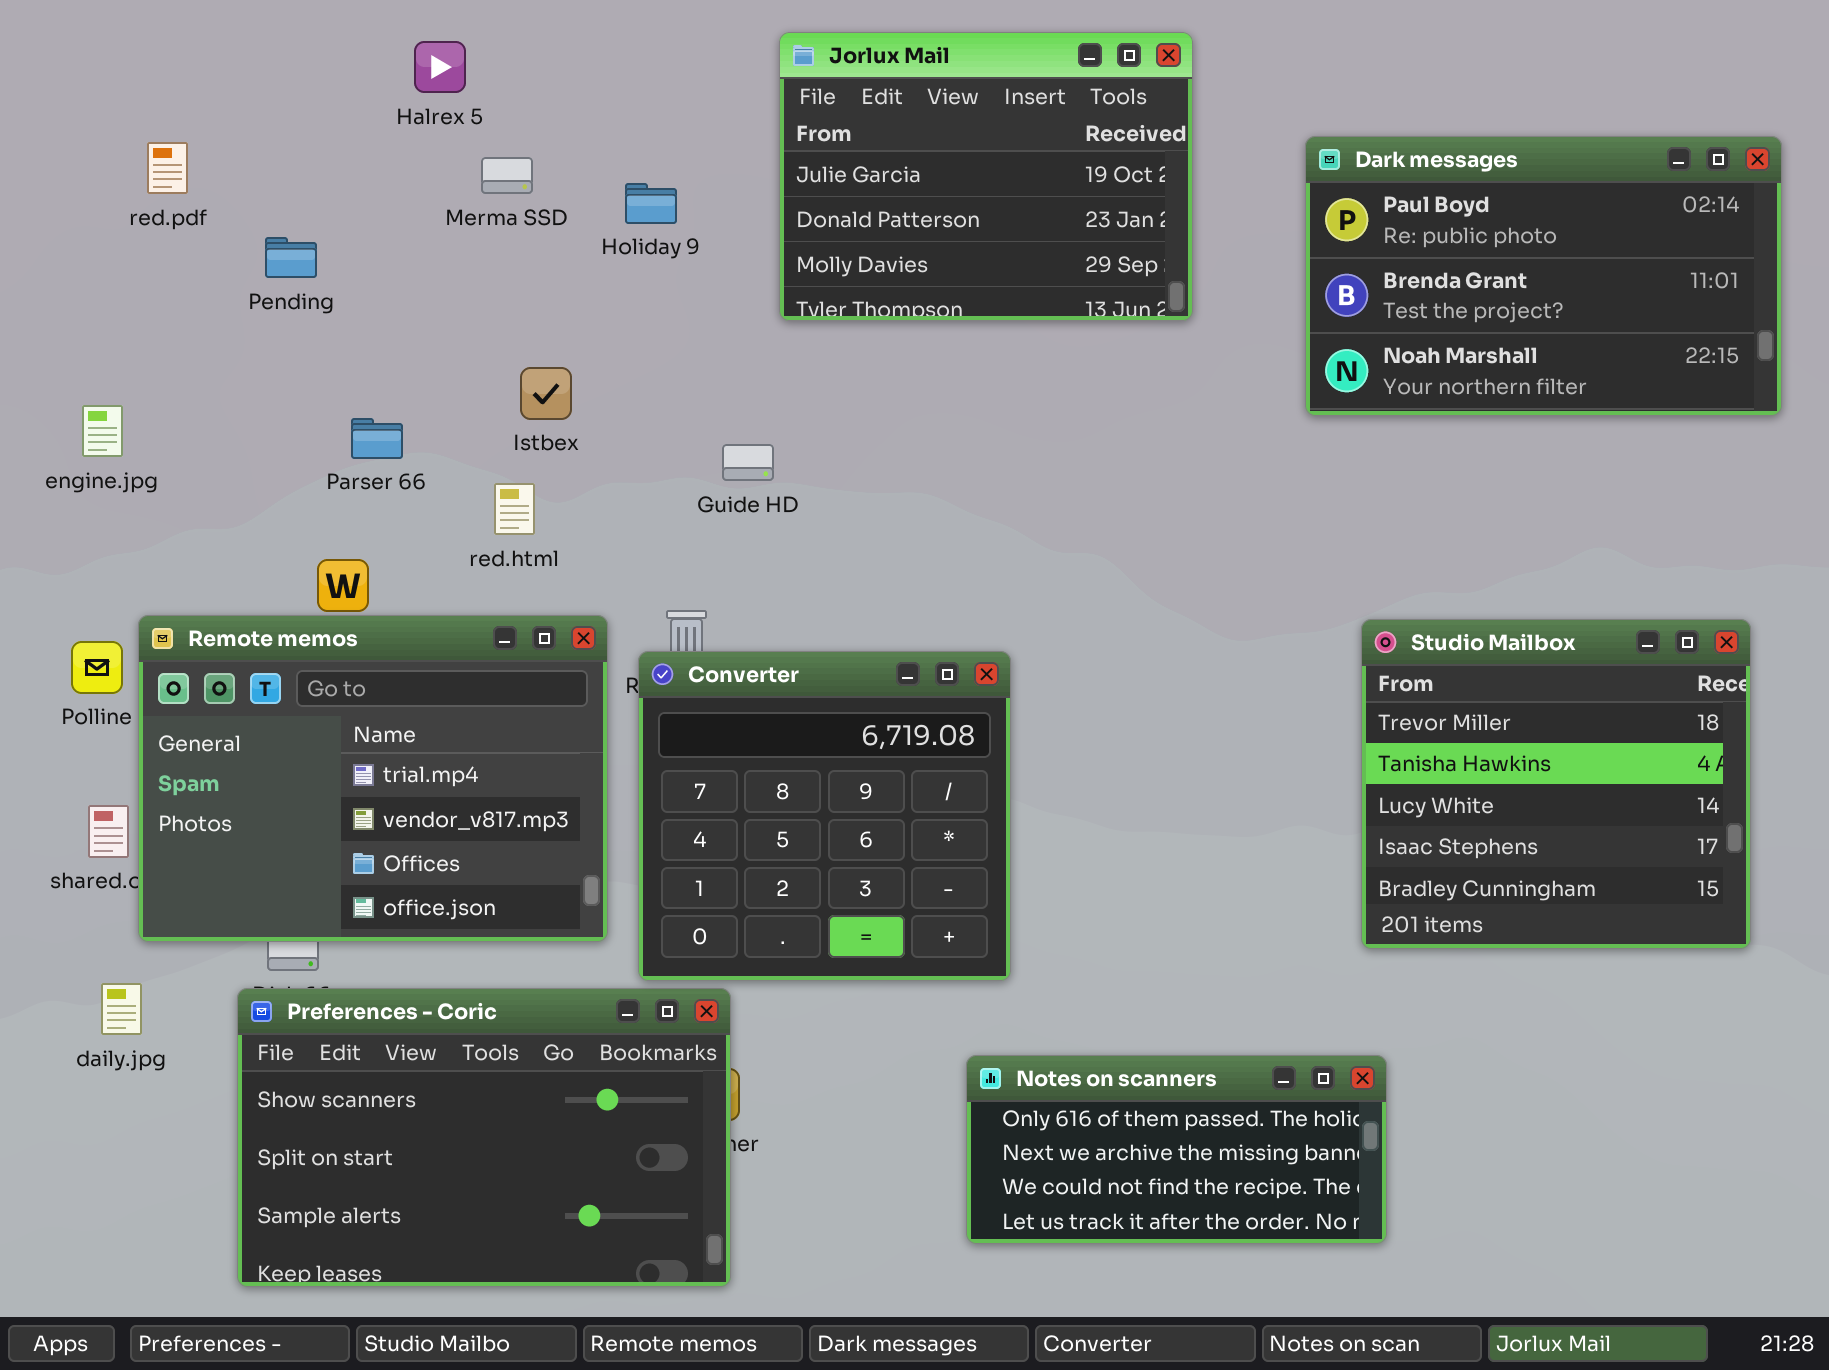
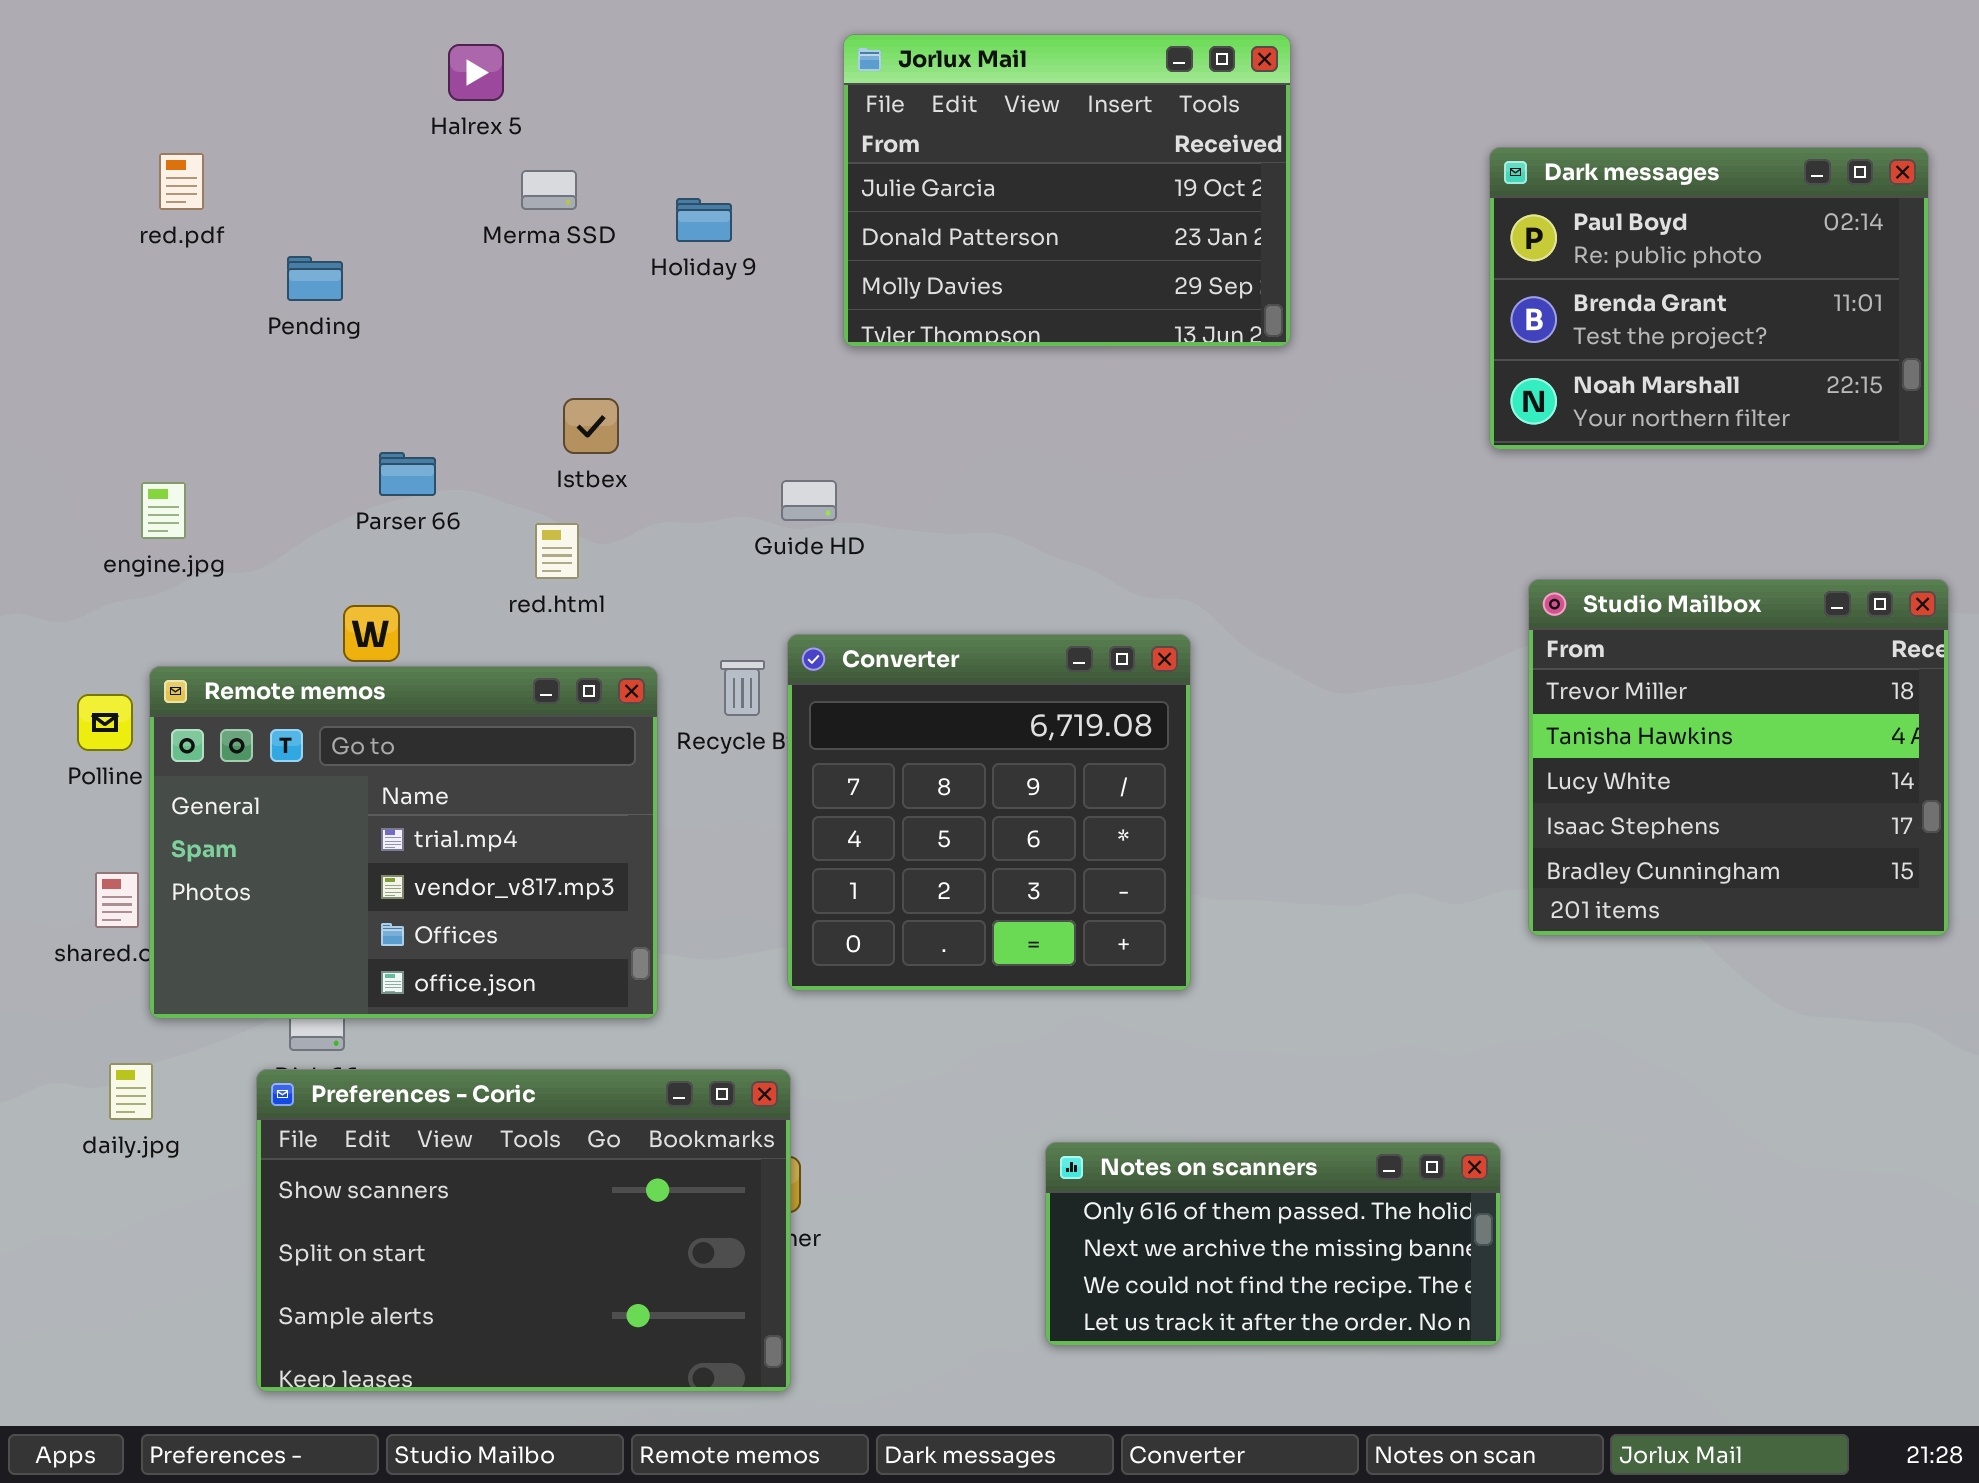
Dark messages: [1305,136,1782,416] -> [1489,147,1929,450], resized
engine.jpg: [82,405,123,457] -> [141,482,186,539], moved
Studio Mailbox: [1361,619,1751,949] -> [1528,579,1949,936], moved
Converter: [638,651,1011,981] -> [787,634,1191,991], moved

